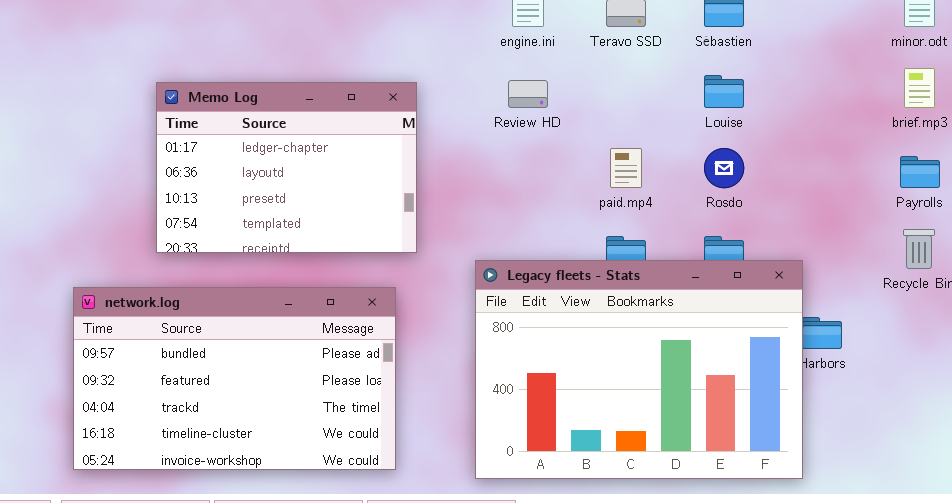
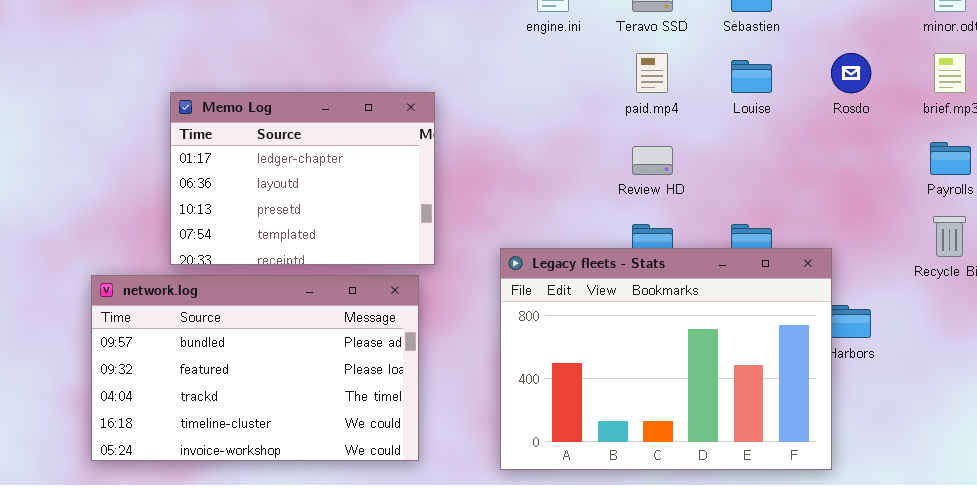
Review HD: [508,80,548,108] -> [632,146,673,175], moved
Memo Log: [156,82,417,253] -> [170,92,435,265], moved
paid.mp4: [610,148,642,188] -> [636,53,668,93], moved
Rosdo: [704,148,744,188] -> [831,53,871,93], moved

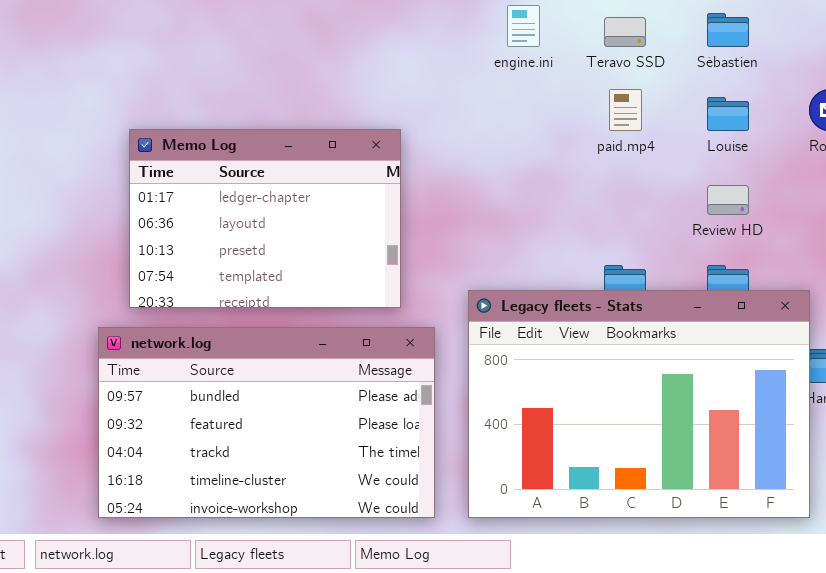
Review HD: [632,146,673,175] -> [707,185,749,215], moved
network.log: [91,275,419,461] -> [98,327,435,518], moved

